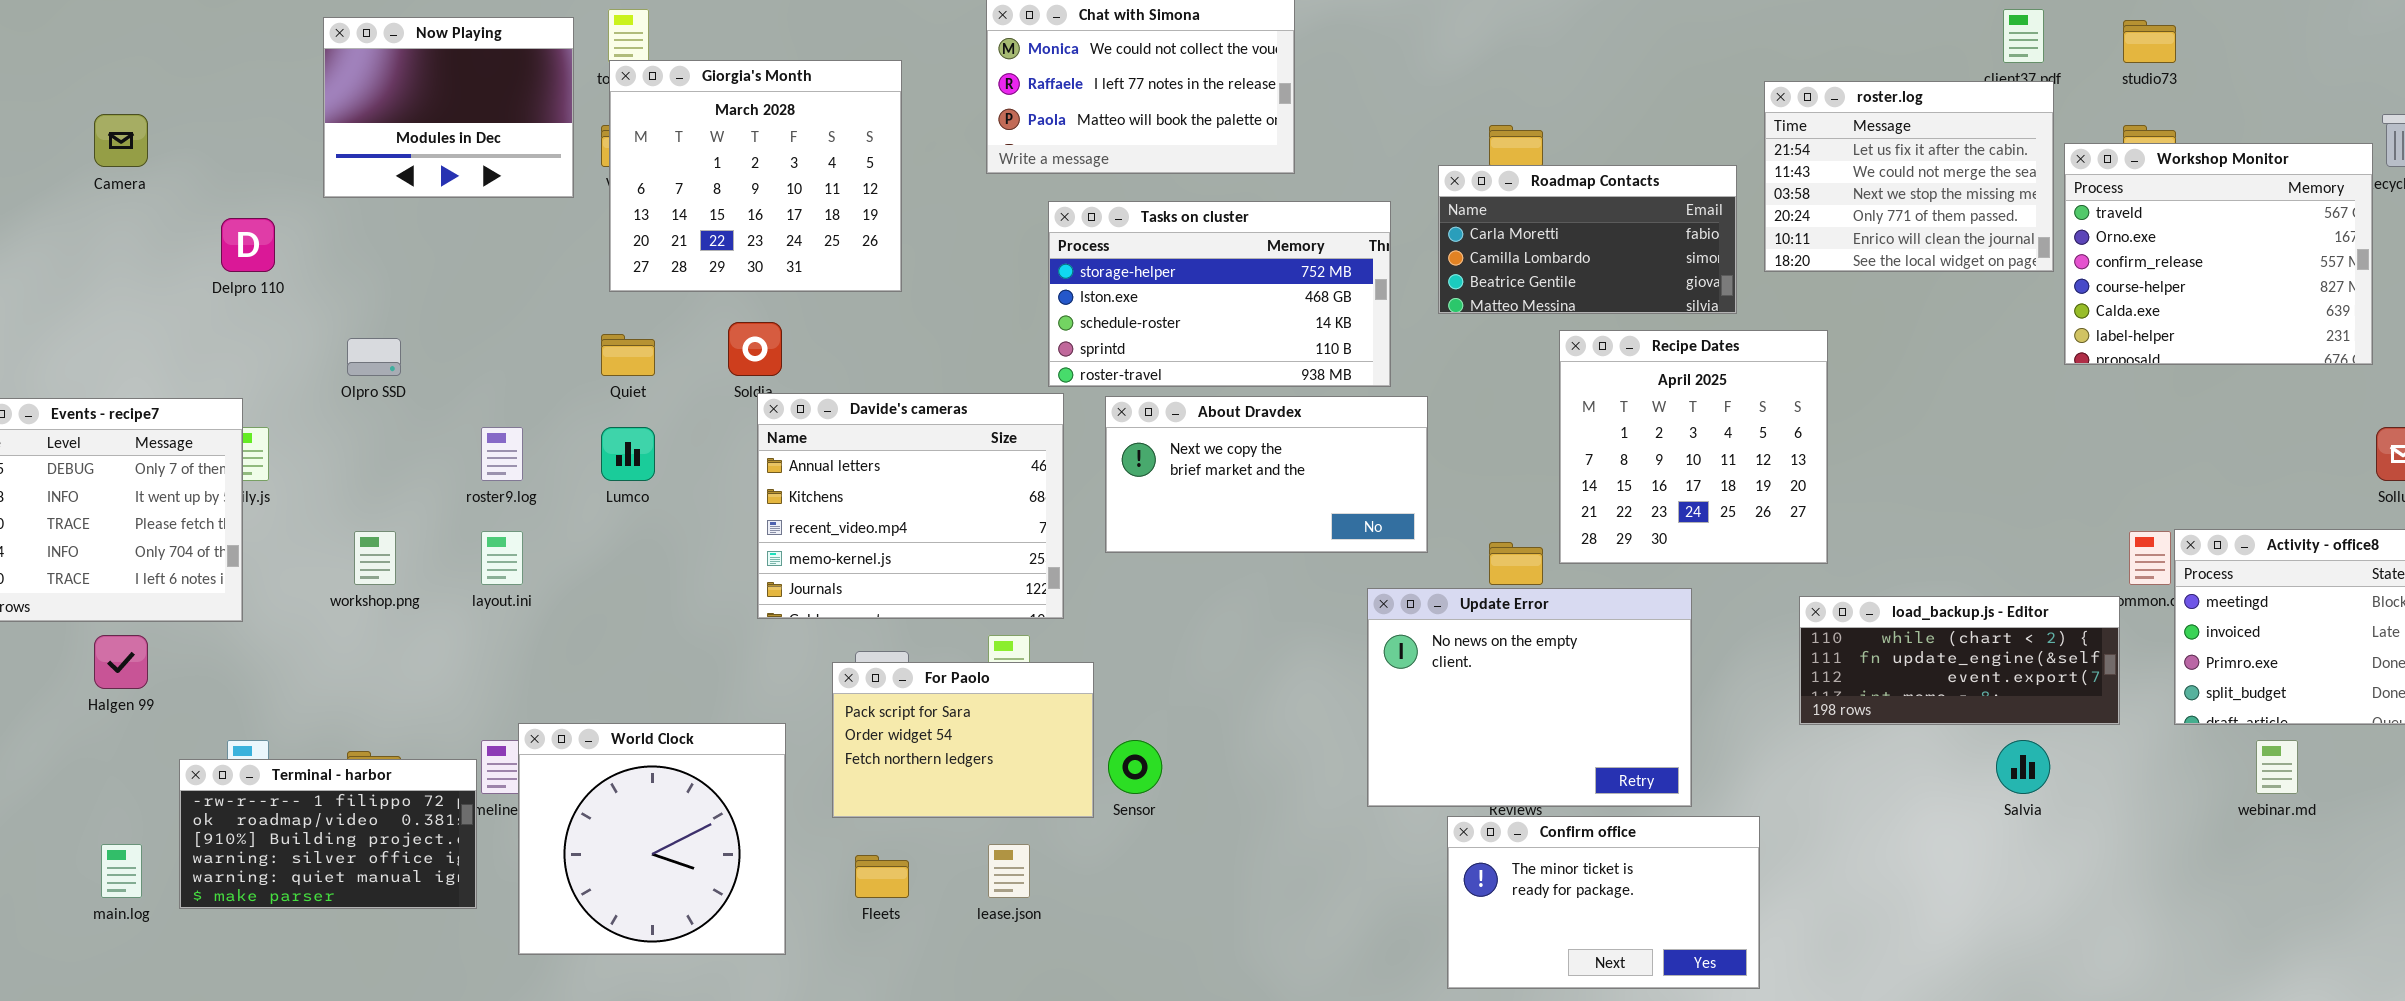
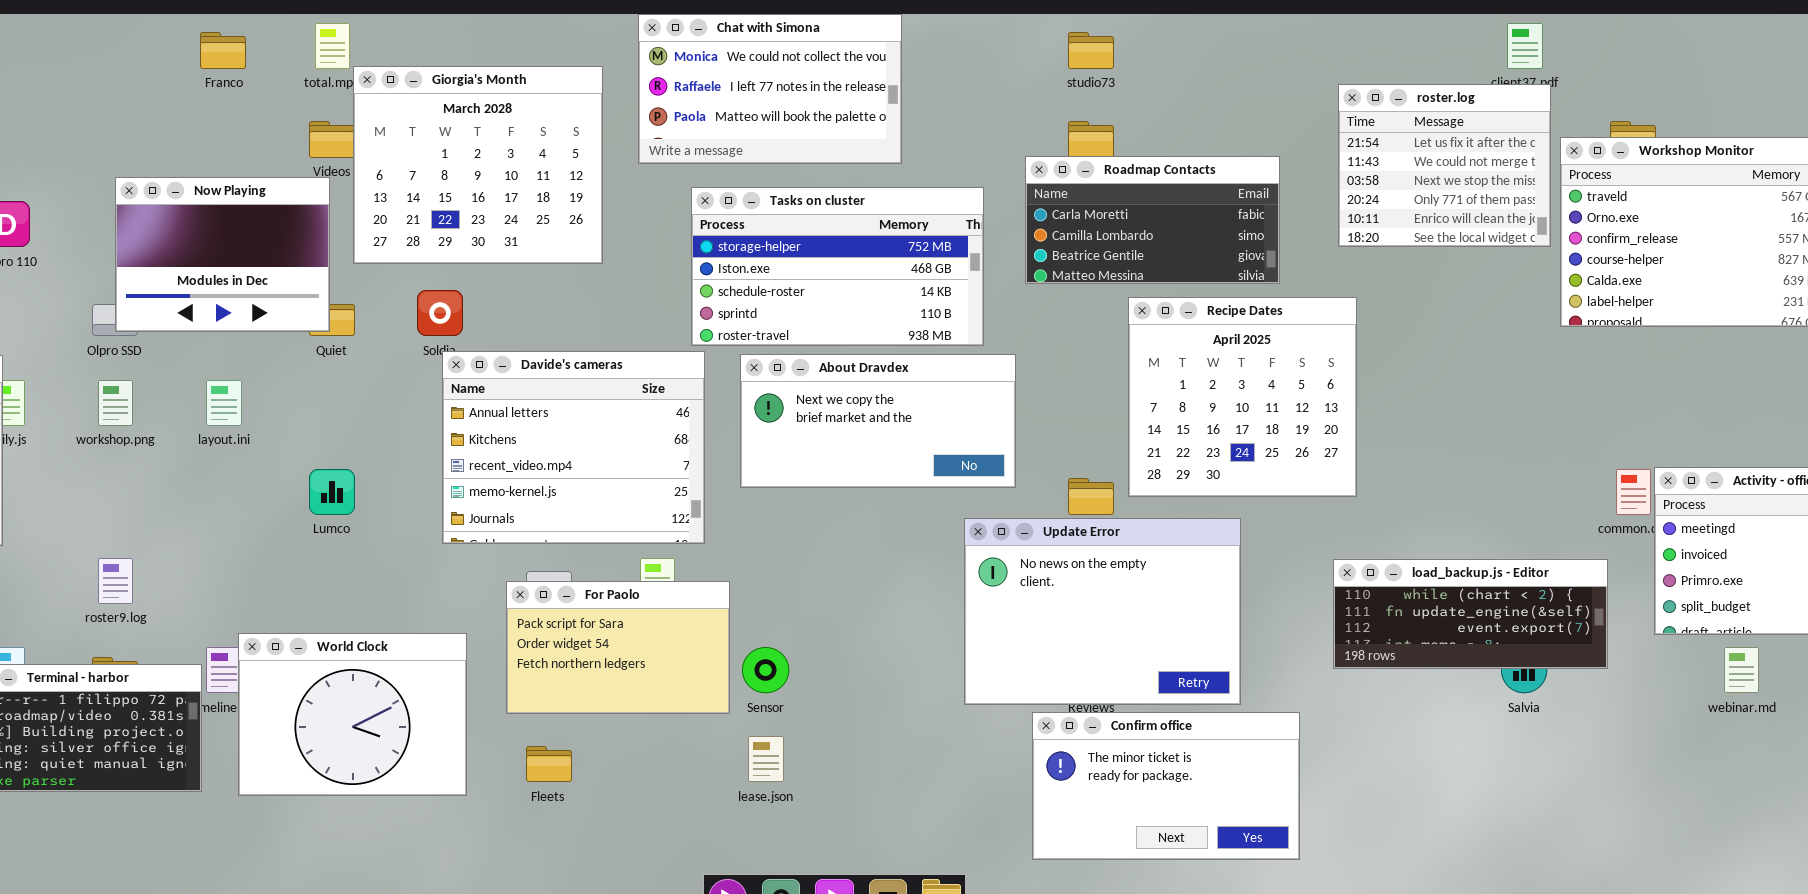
Now Playing: [323,17,574,198] -> [115,177,330,332], moved
studio73: [2123,20,2176,63] -> [1068,32,1114,69], moved
Giorgia's Month: [609,60,902,292] -> [353,66,603,264], moved
roster.log: [1764,81,2054,272] -> [1338,84,1551,247], resized
roster9.log: [481,427,523,481] -> [98,558,133,604], moved
Lumco: [601,427,655,481] -> [309,469,355,515], moved
workshop.png: [354,531,396,585] -> [98,380,133,426], moved
layout.ini: [481,531,523,585] -> [206,380,242,426], moved
load_backup.js - Editor: [1799,596,2120,725] -> [1333,559,1608,669], moved
World Clock: [518,723,786,955] -> [238,633,467,796], resized
lease.json: [988,844,1030,898] -> [748,736,784,782], moved

